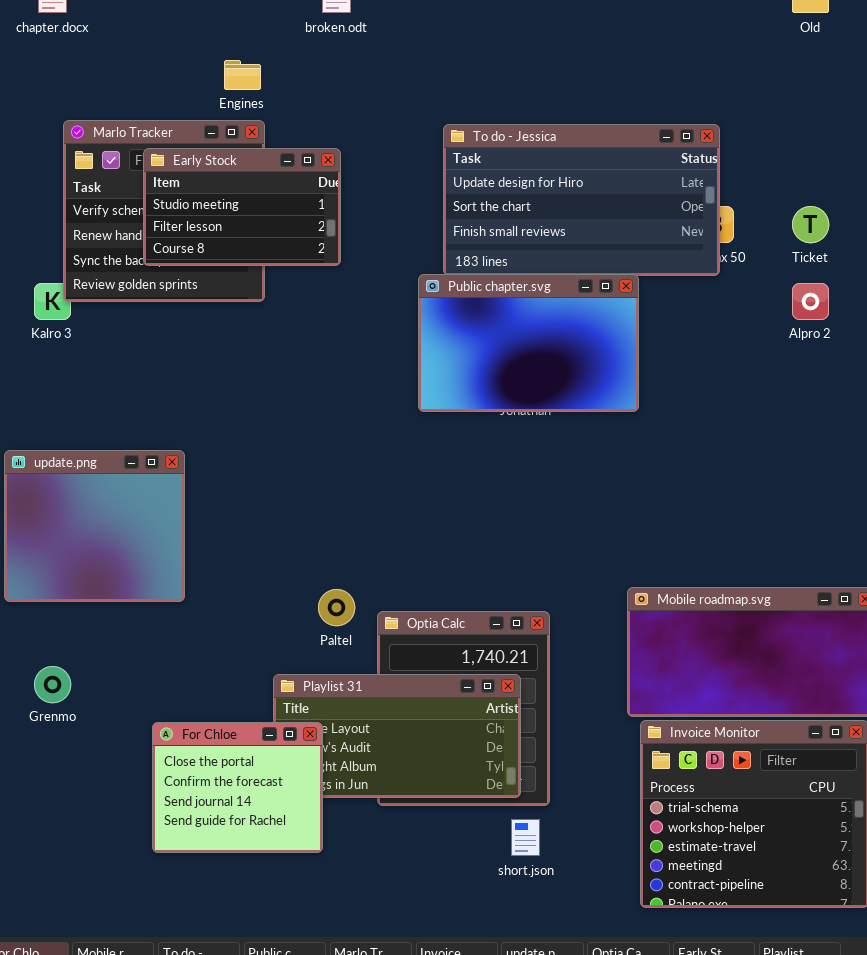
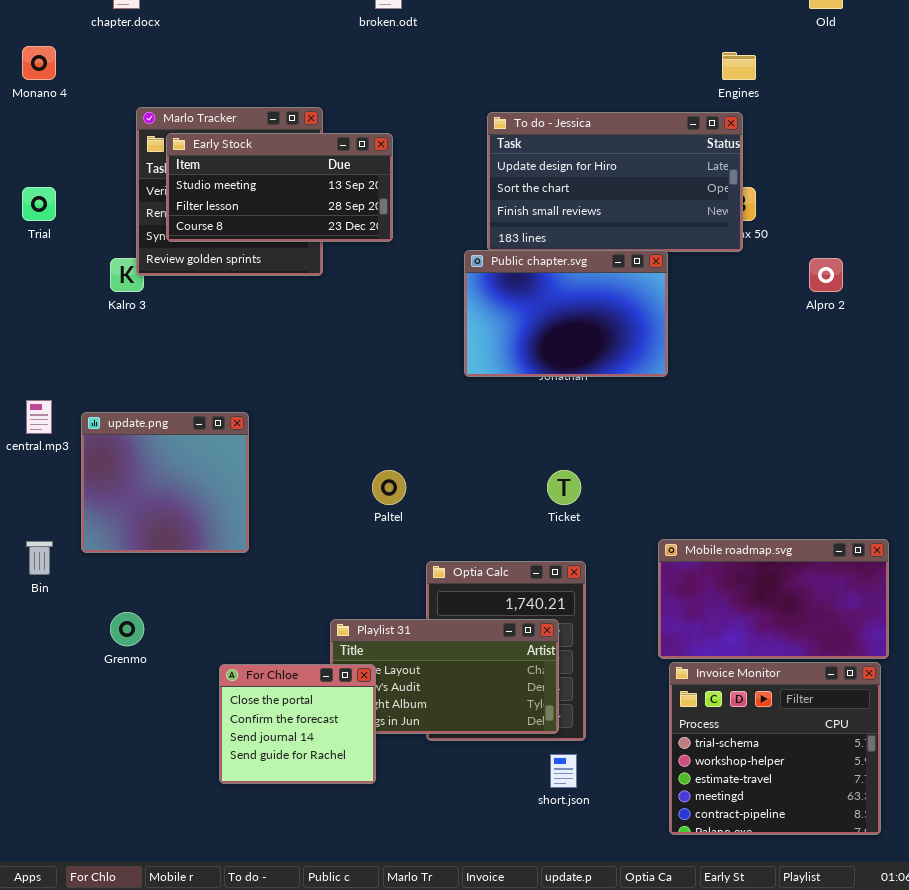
Engines: [224,60,261,90] -> [722,52,756,80], moved
Early Stock: [143,148,341,266] -> [166,133,393,242], resized
Ticket: [792,206,829,243] -> [547,470,581,505], moved
Paltel: [318,589,355,626] -> [372,470,406,505], moved

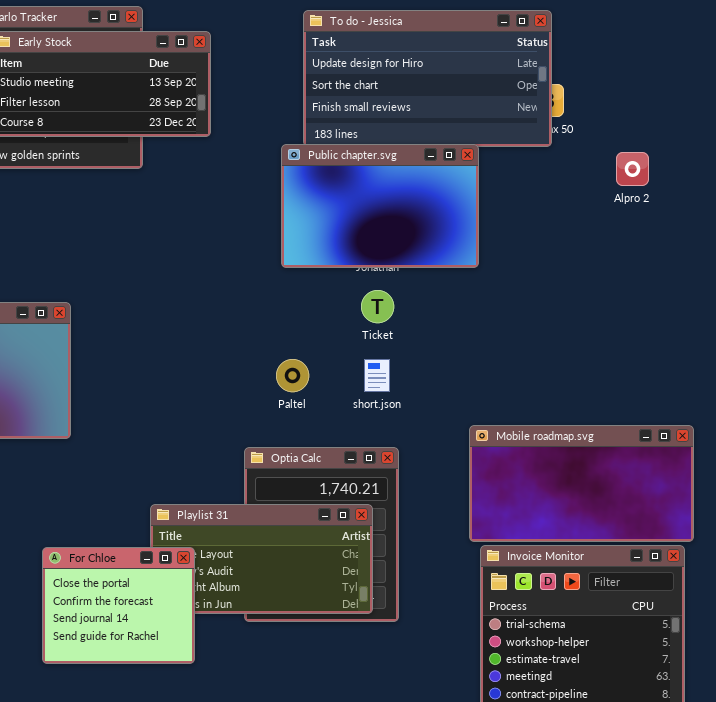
Paltel: [372,470,406,505] -> [276,359,309,392], moved
Ticket: [547,470,581,505] -> [361,290,394,323], moved
short.json: [550,754,577,788] -> [364,359,390,392], moved

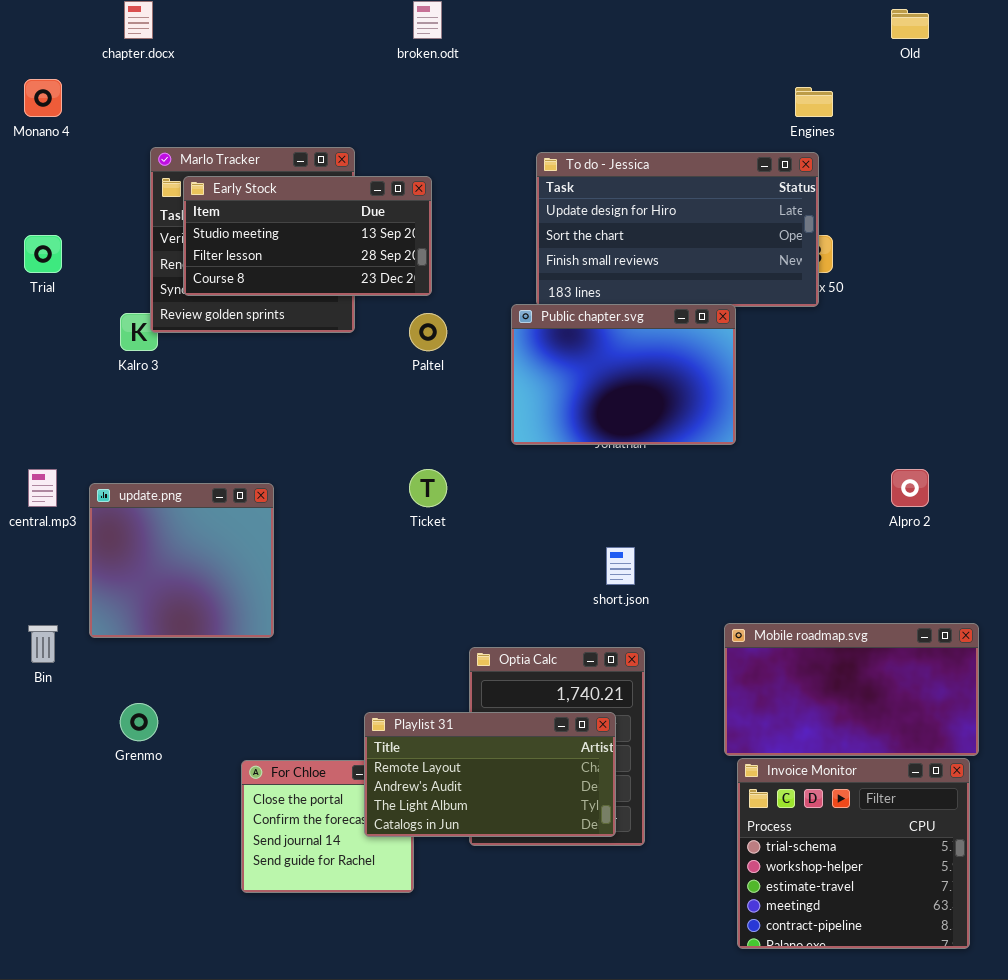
Alpro 2: [616,152,649,186] -> [891,469,929,507], moved
Ticket: [361,290,394,323] -> [409,469,447,507], moved
Paltel: [276,359,309,392] -> [409,313,447,351], moved
Playlist 31: [150,504,373,614] -> [364,712,616,837], raised

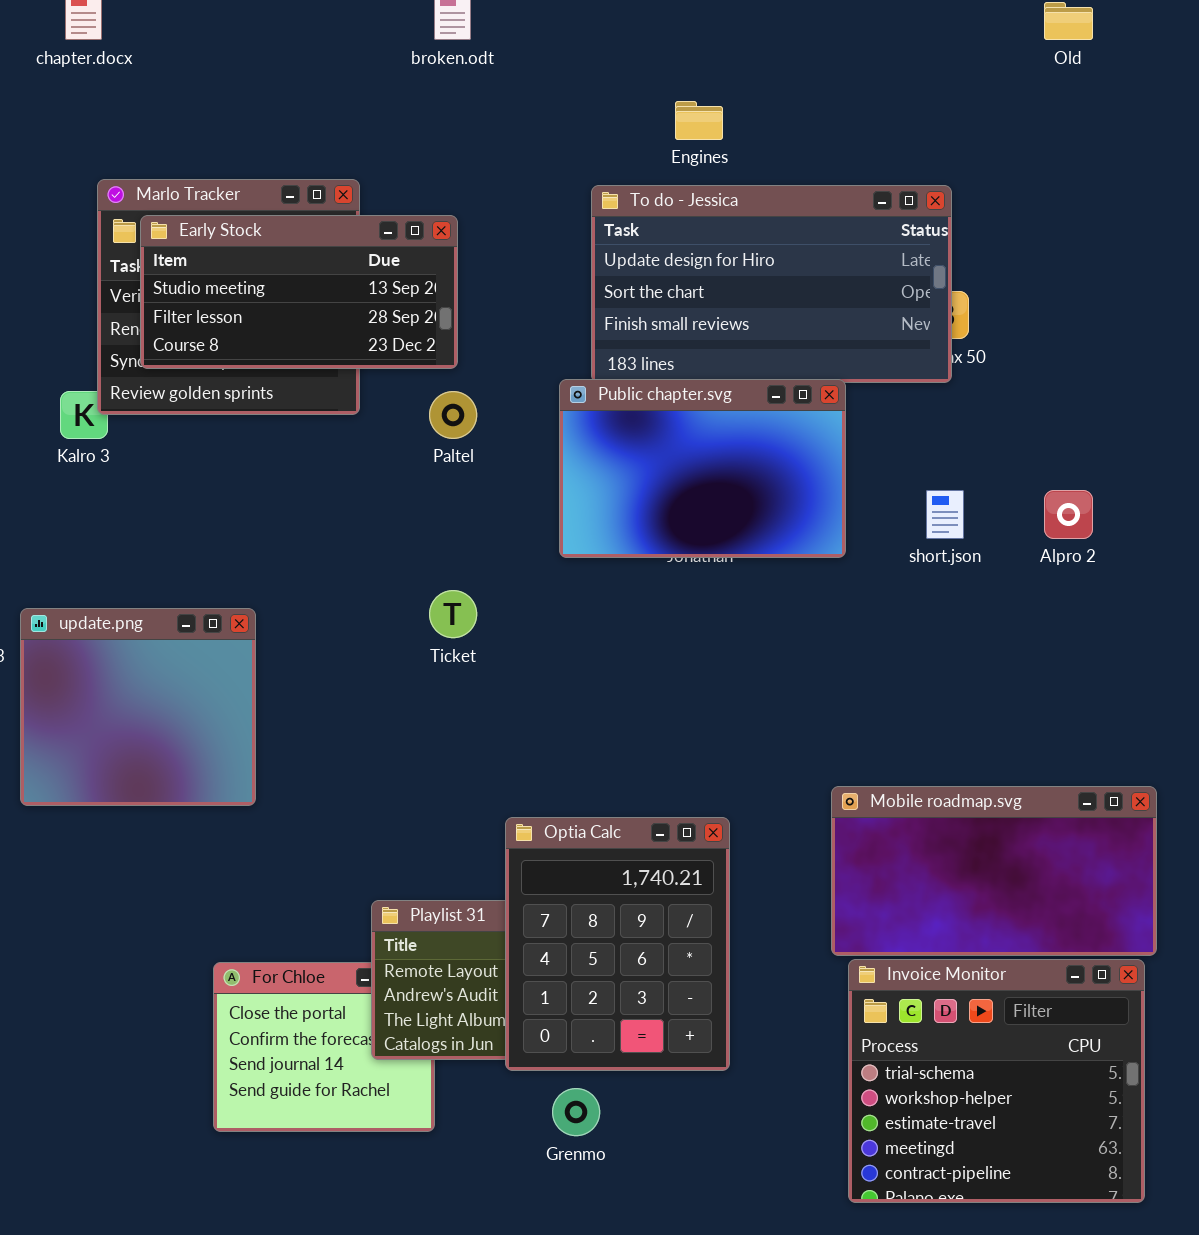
Engines: [795,87,833,117] -> [675,101,723,140], moved
Alpro 2: [891,469,929,507] -> [1044,490,1093,539], moved
short.json: [606,547,635,585] -> [926,490,964,539], moved
Optia Calc: [469,647,645,846] -> [505,817,730,1071], raised
Grenmo: [120,703,158,741] -> [552,1088,600,1136], moved

